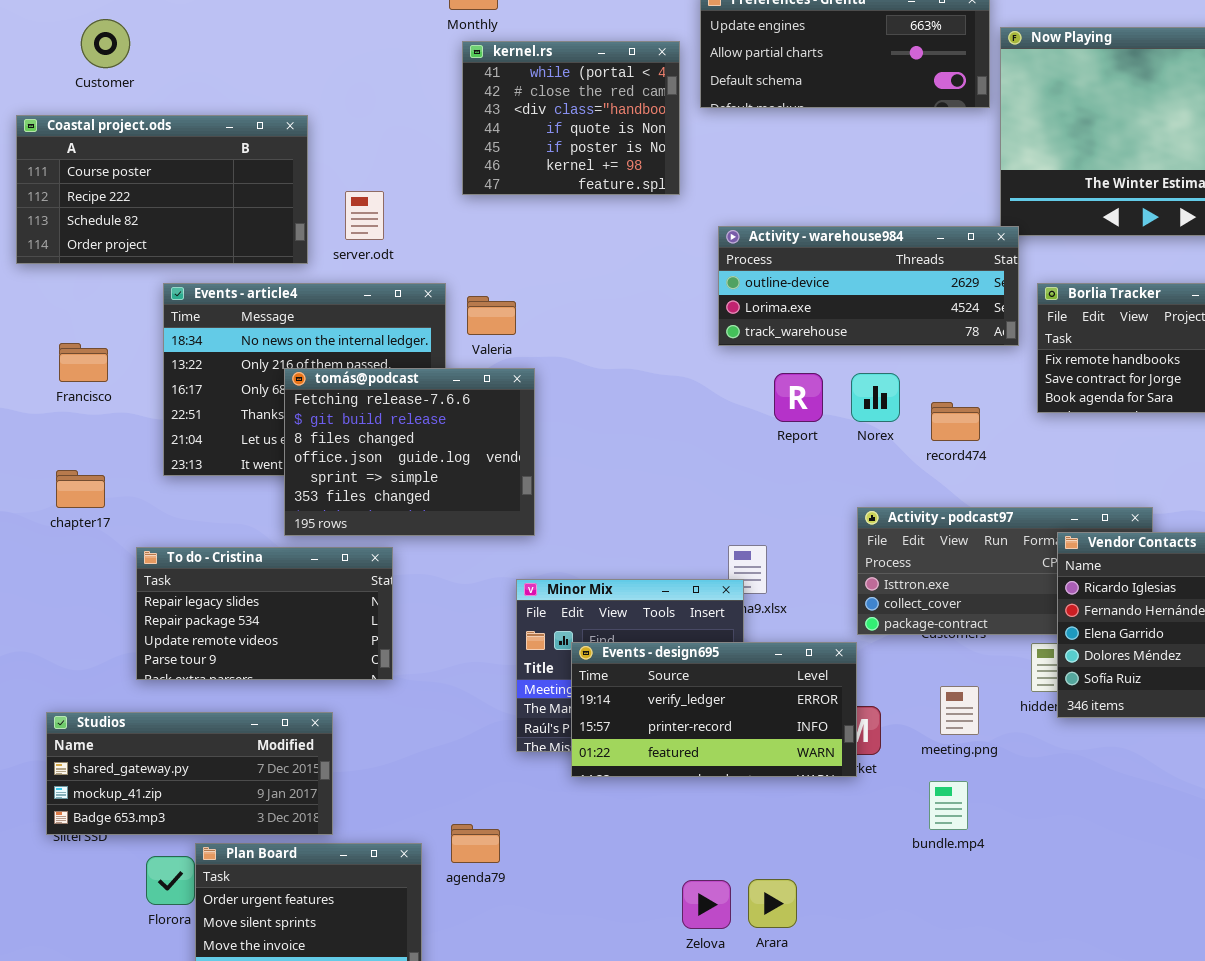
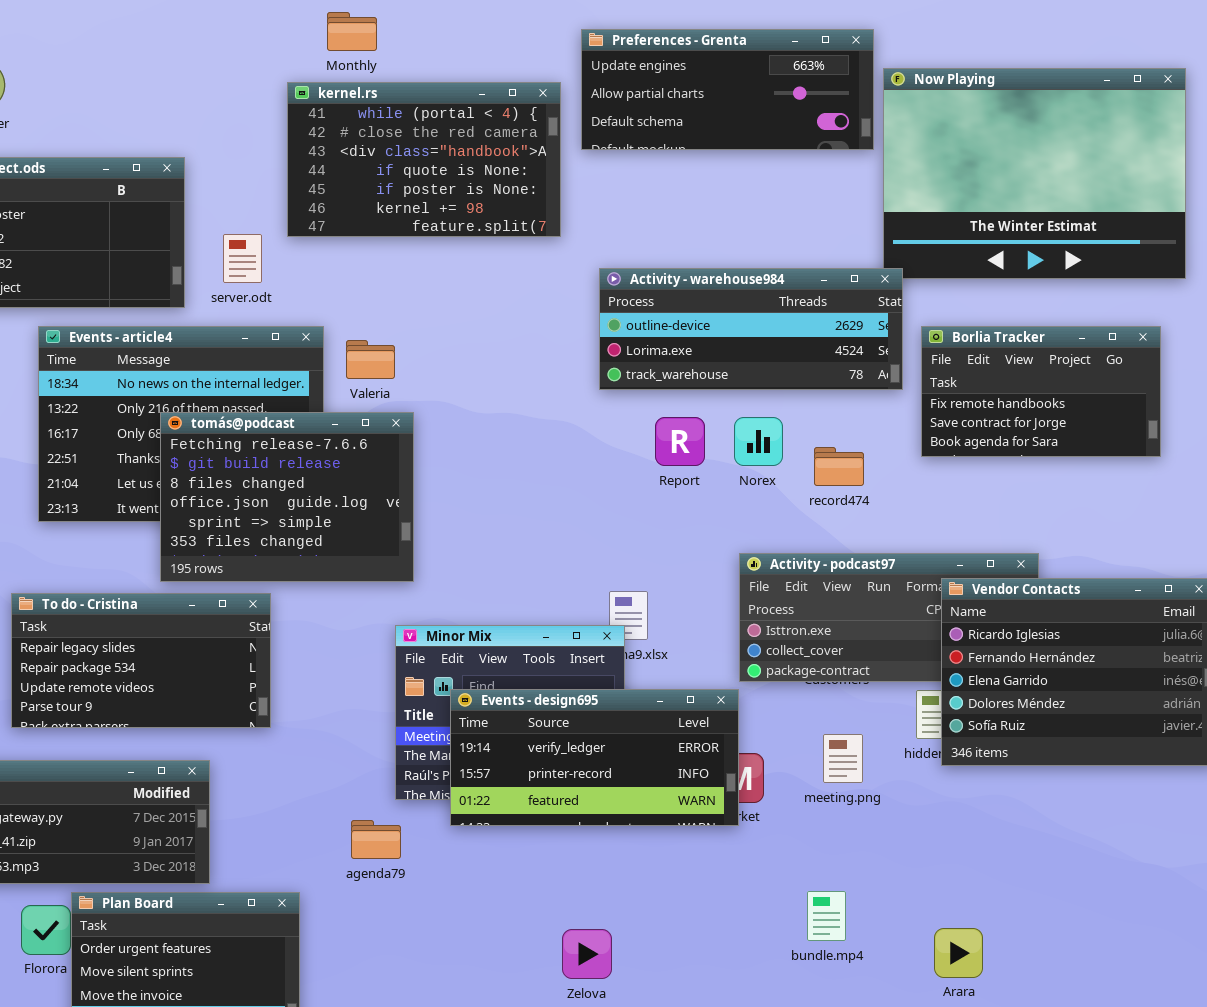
kernel.rs: [462,41,680,195] -> [287,82,561,237], resized
bundle.mp4: [929,781,968,830] -> [807,891,846,941], moved
agenda79: [451,824,500,863] -> [351,820,401,859], moved
Arara: [748,879,797,928] -> [934,928,983,978], moved

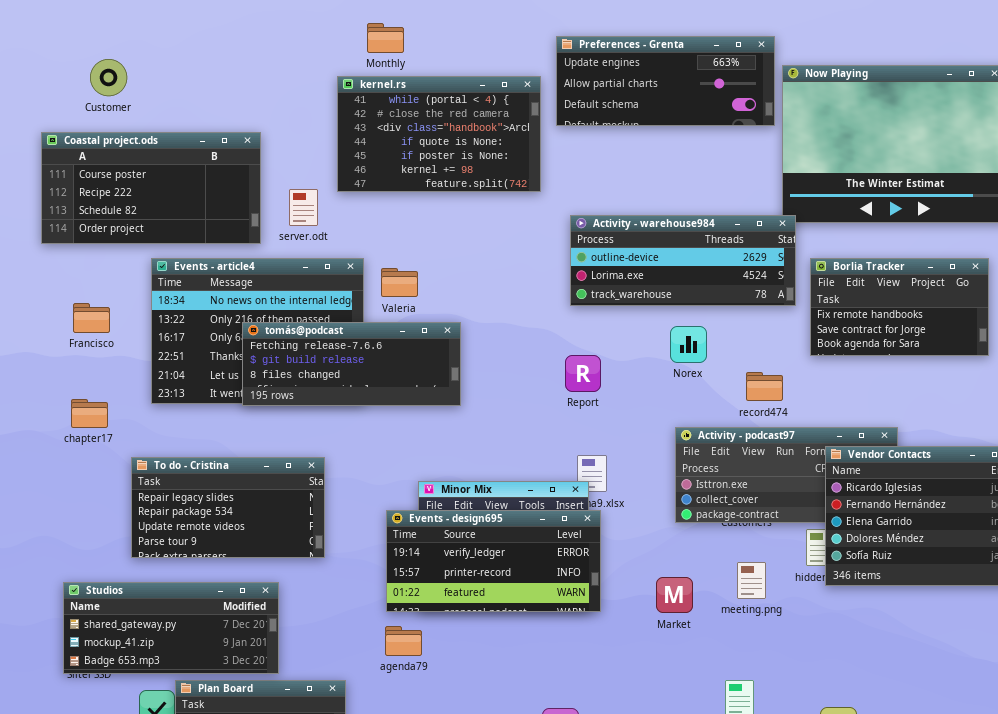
tomás@podcast: [160,412,414,582] -> [242,322,461,406], resized
Report: [655,417,705,466] -> [565,355,601,392], moved
record474: [814,447,864,486] -> [746,372,783,401], moved
Events - design695: [450,689,739,826] -> [386,510,601,612], moved

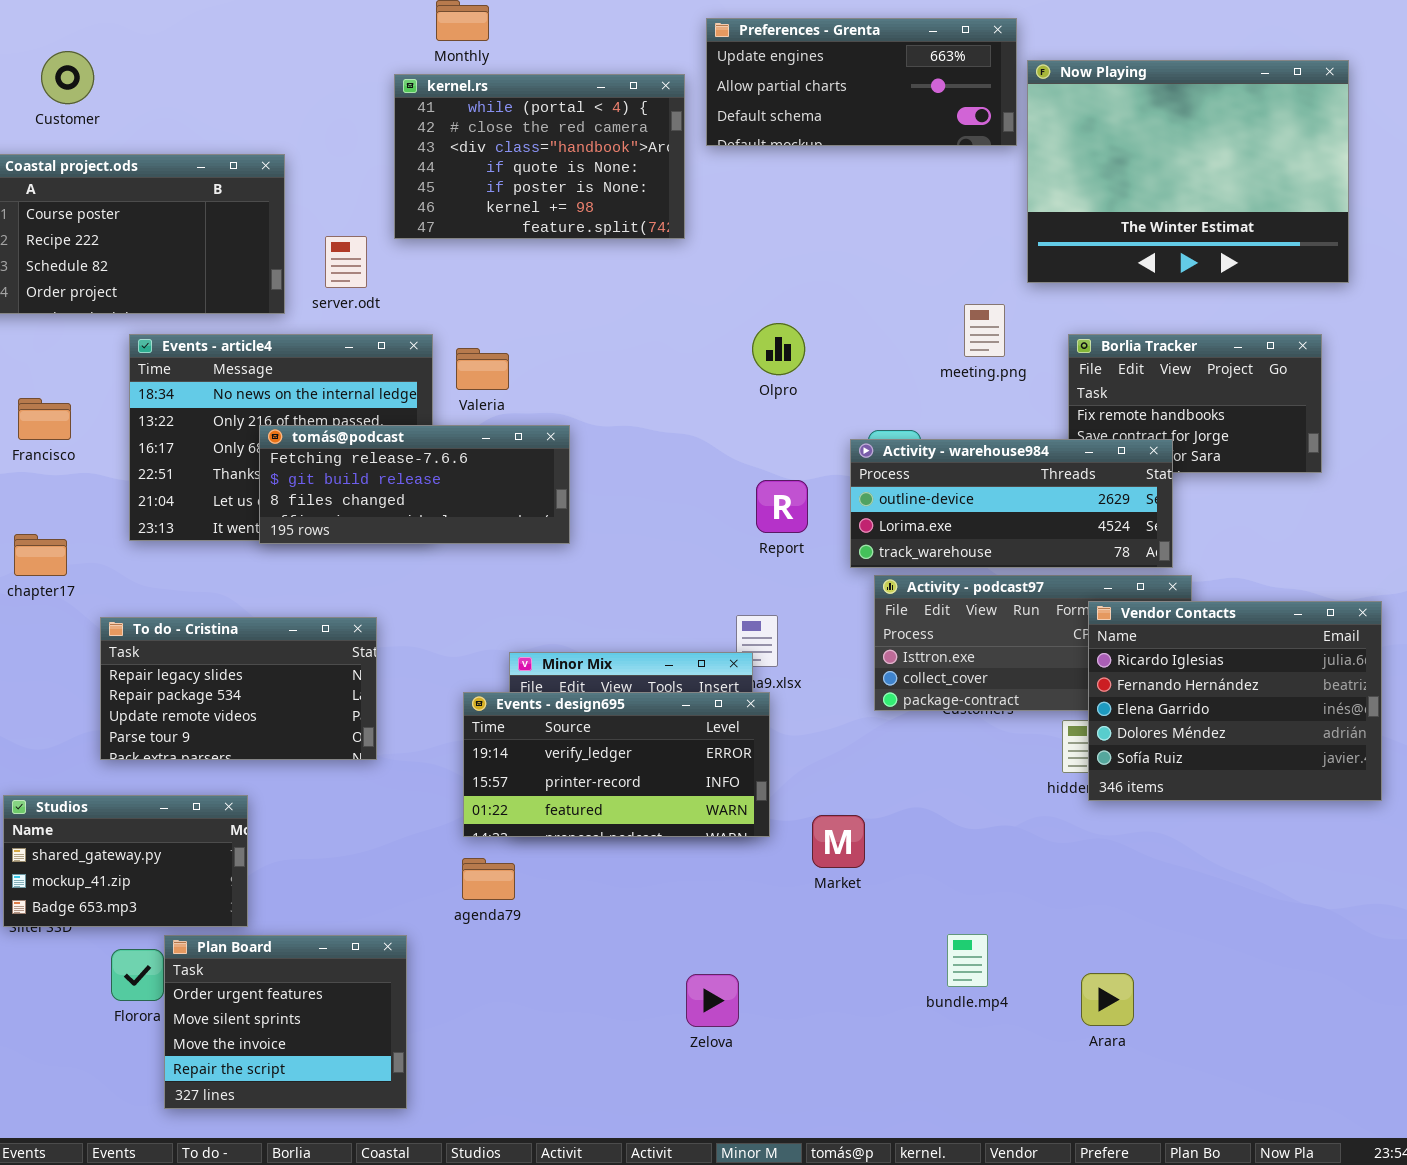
Activity - warehouse984: [570,215,796,306] -> [850,439,1173,568], moved
Report: [565,355,601,392] -> [756,480,808,533], moved
meeting.png: [737,562,766,599] -> [964,304,1005,357], moved
Market: [656,577,693,613] -> [812,815,865,868], moved
Studios: [63,582,279,674] -> [3,795,248,927], resized

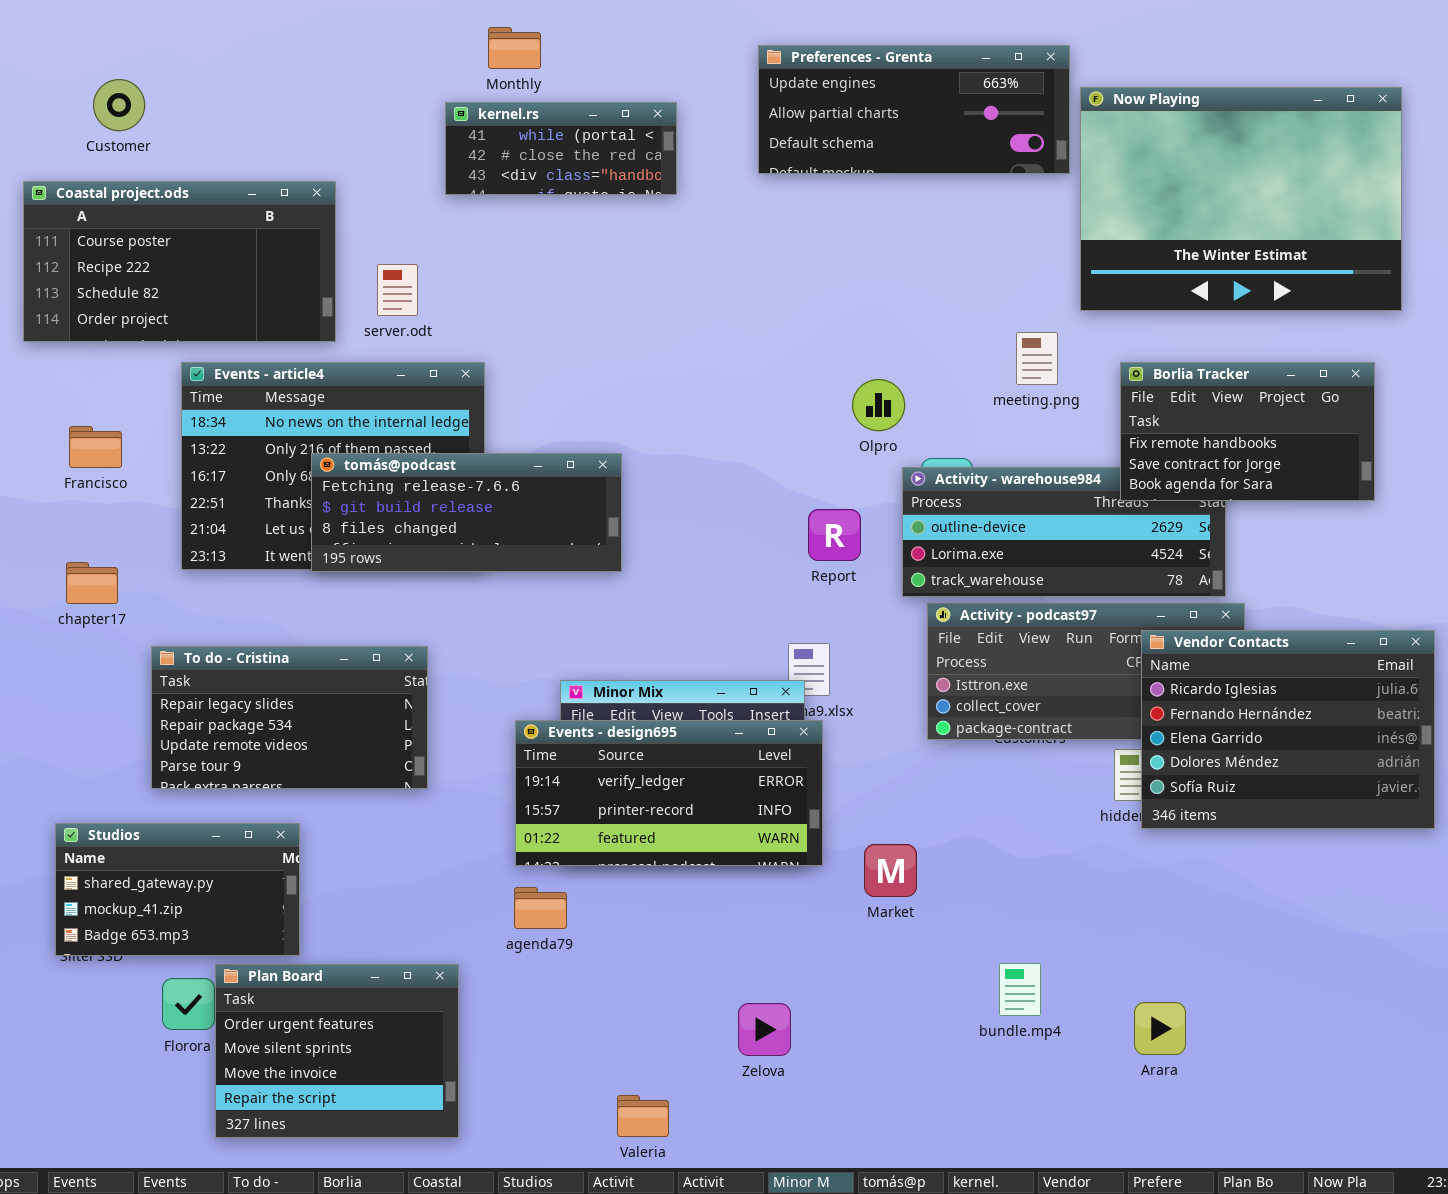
kernel.rs: [394,74,685,239] -> [445,102,677,195], resized
Olpro: [752,323,805,375] -> [852,379,905,431], moved
Borlia Tracker: [1068,334,1322,473] -> [1120,362,1375,501], raised
Valeria: [456,348,509,390] -> [617,1095,669,1137], moved

